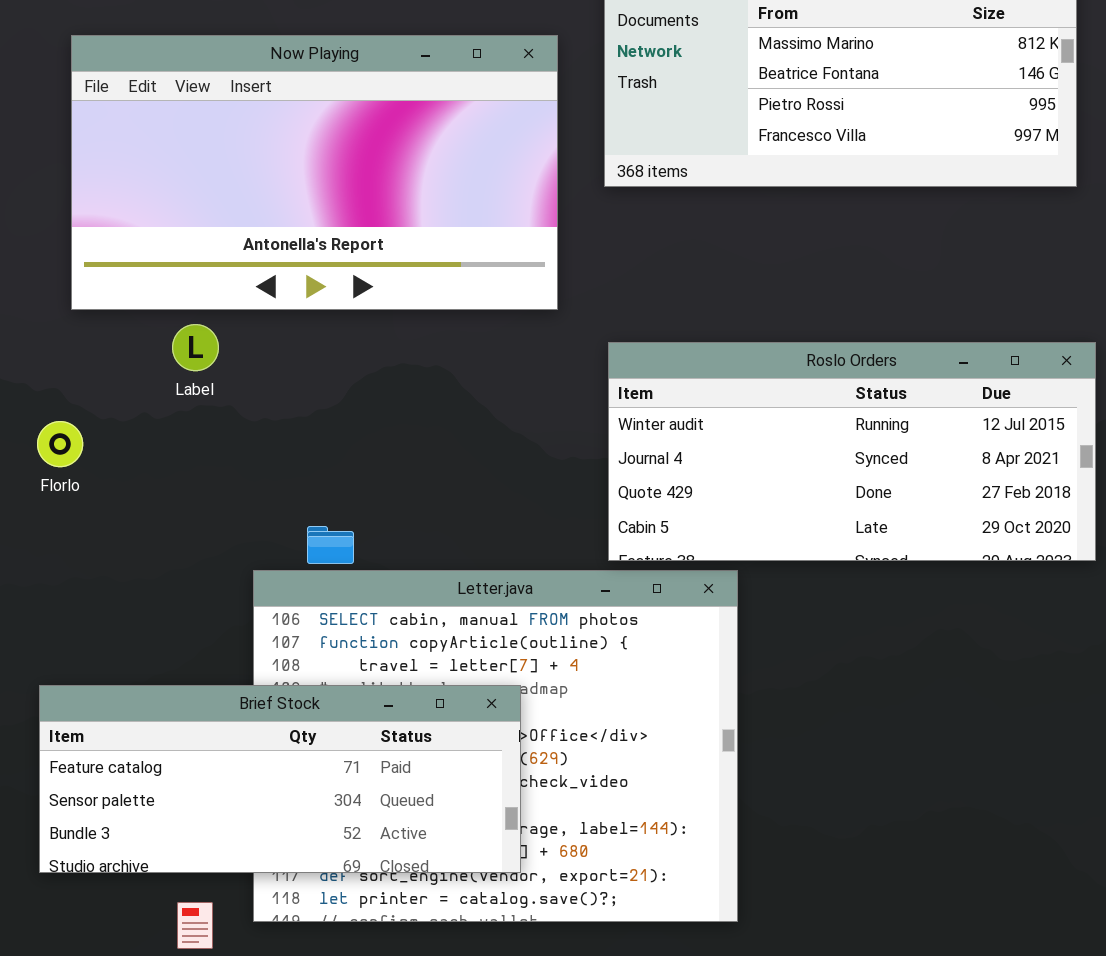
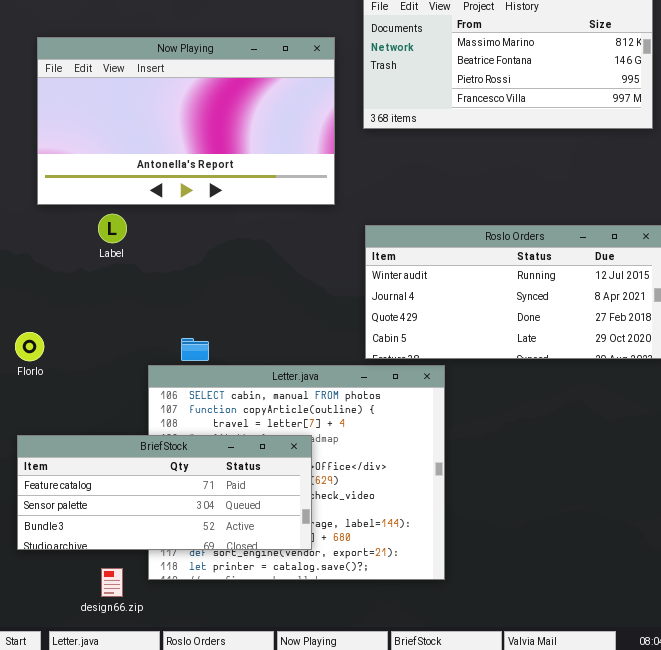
Florlo: [37,421,83,467] -> [15,332,44,361], moved

